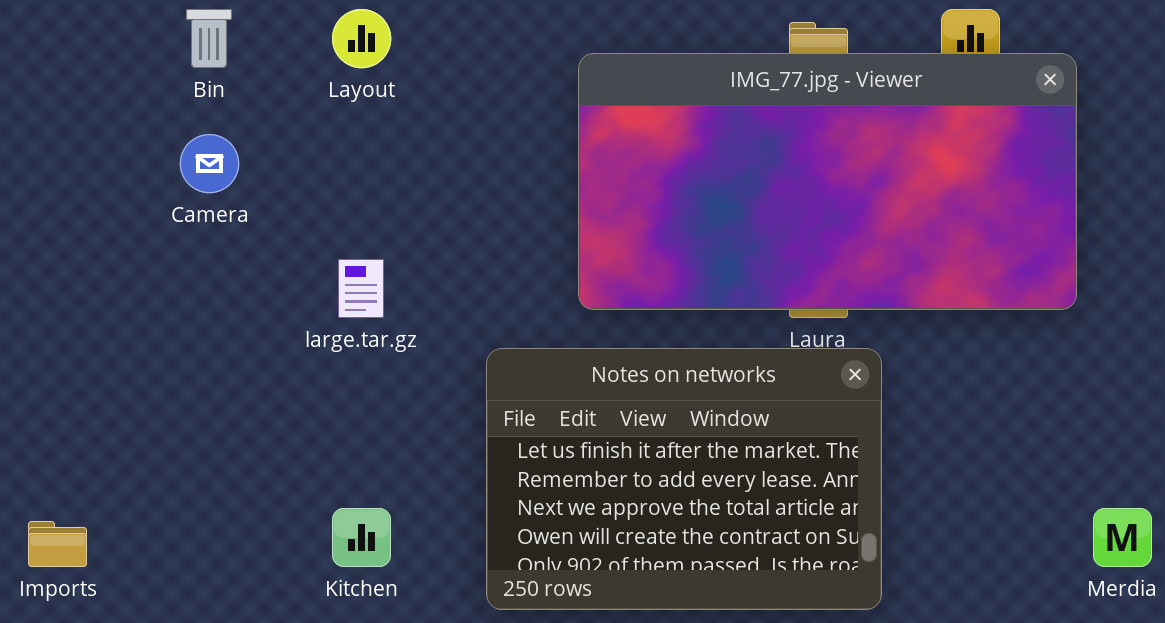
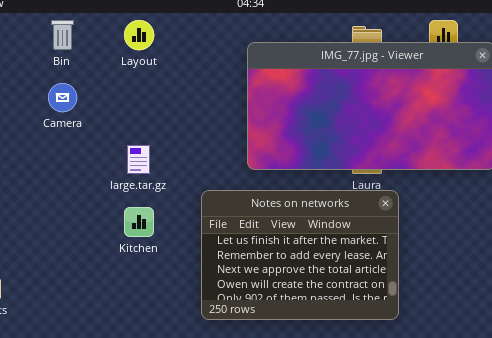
Kitchen: [332,508,391,567] -> [124,207,154,237], moved

